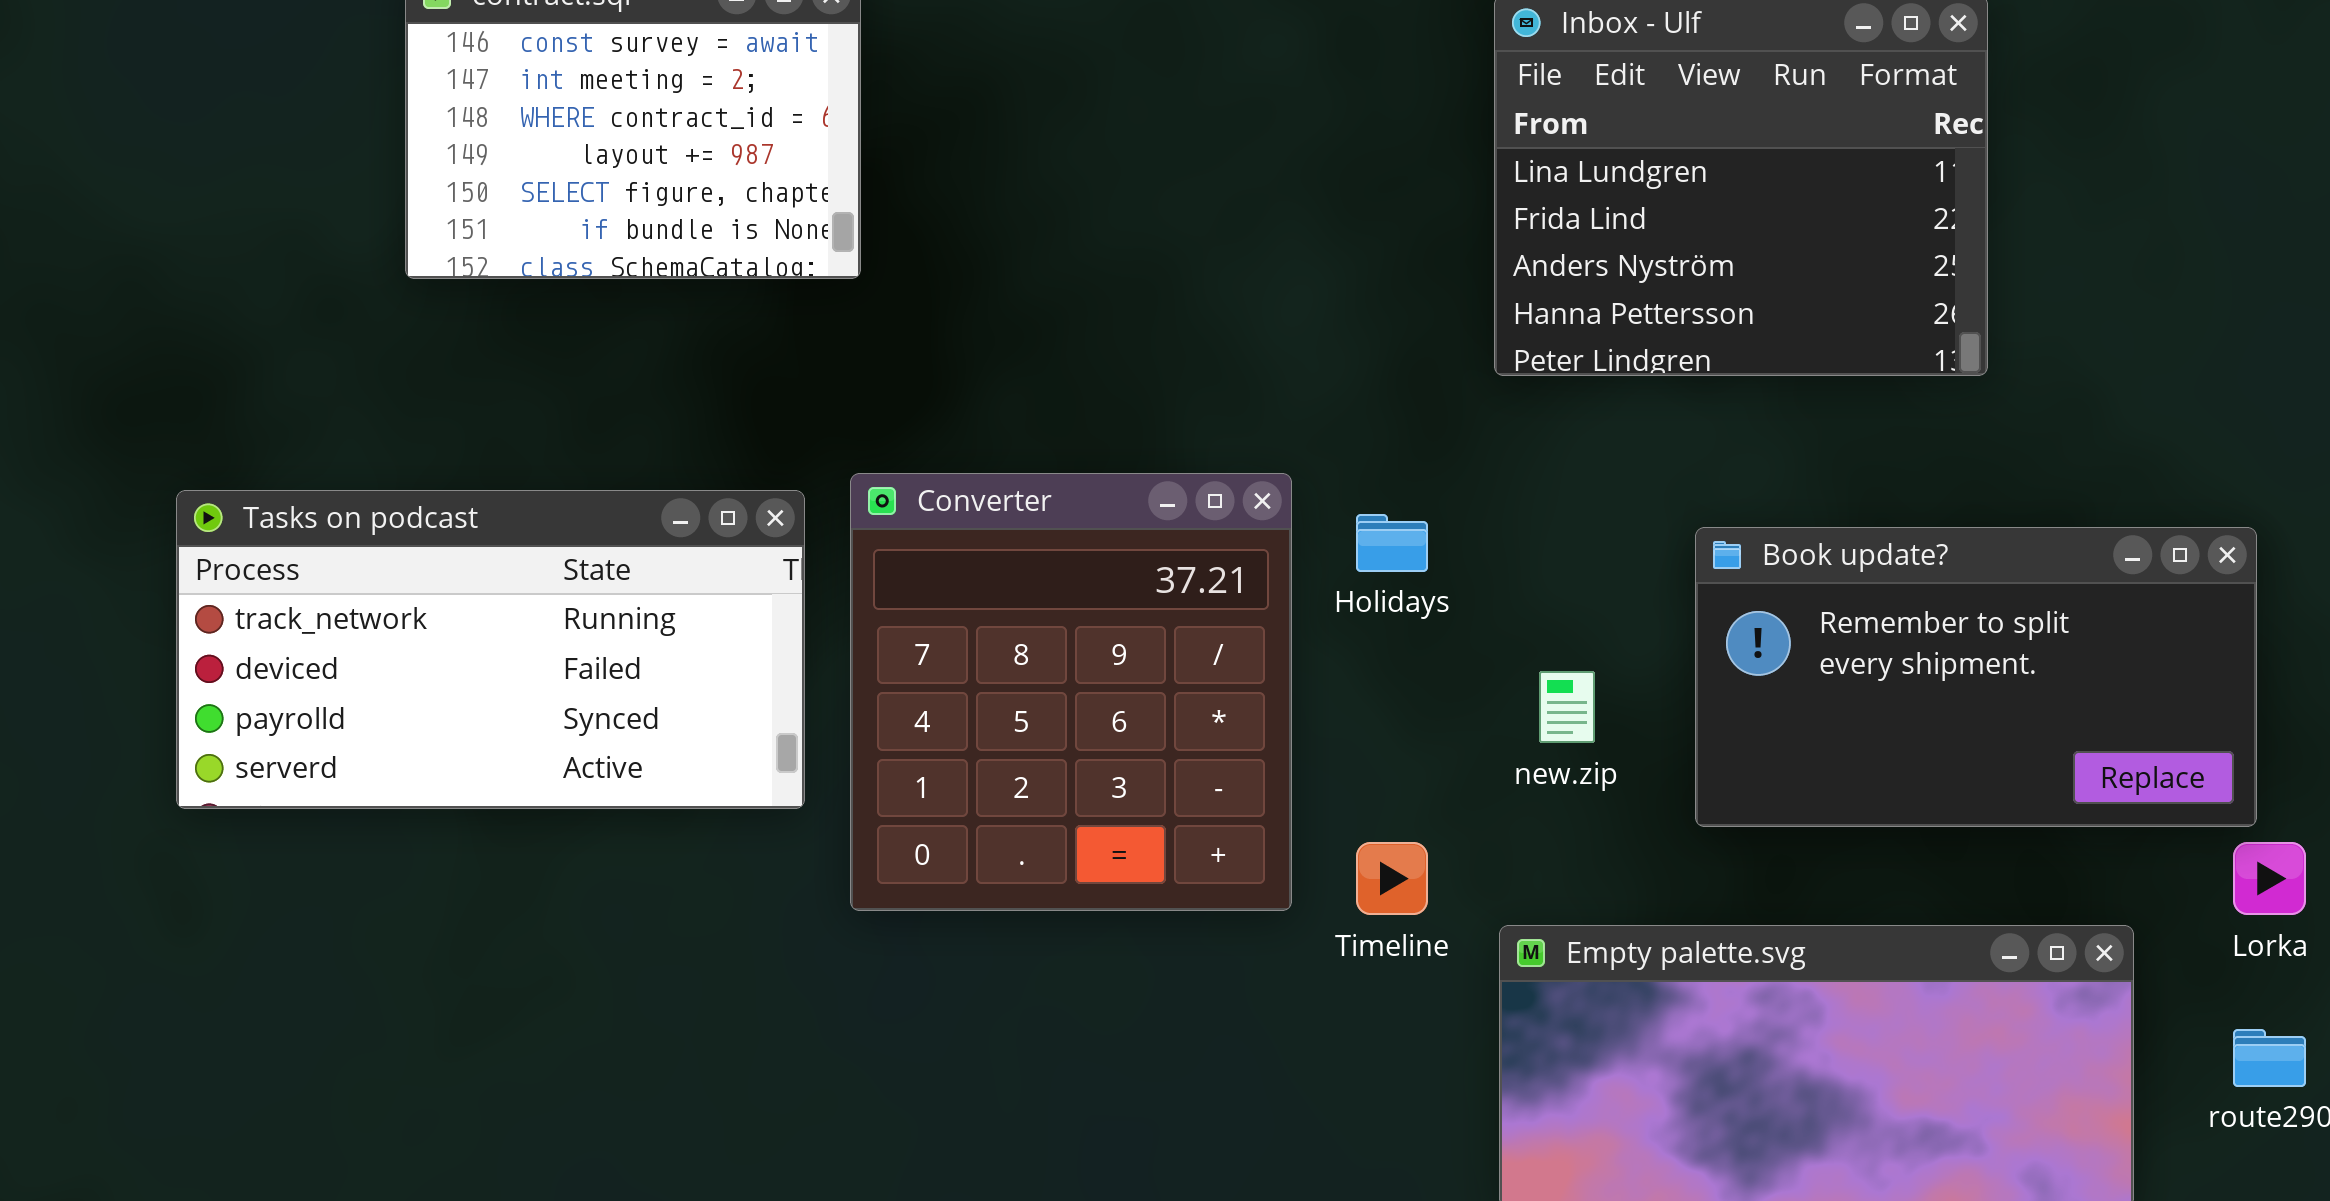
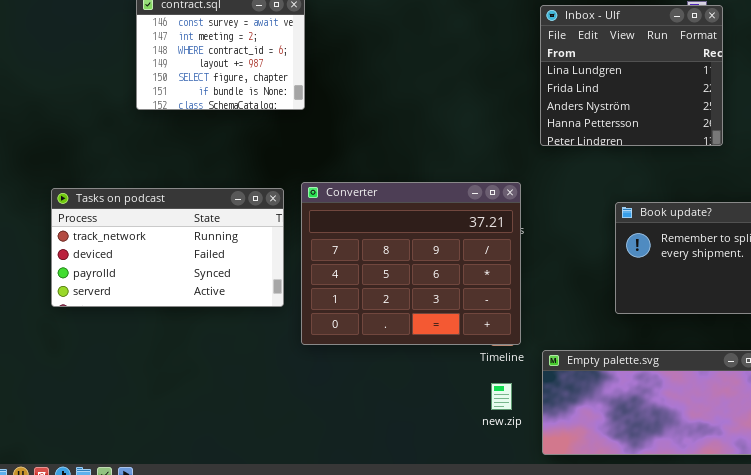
Converter: [850,473,1292,911] -> [301,182,521,345], resized
new.zip: [1539,671,1595,743] -> [491,383,512,410], moved

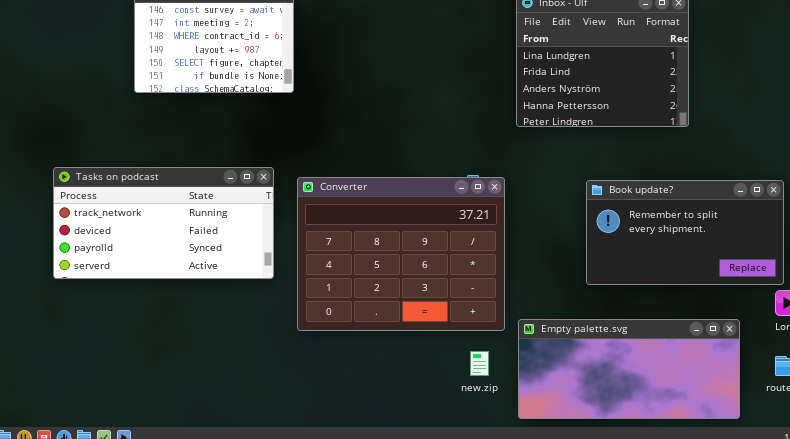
Converter: [301,182,521,345] -> [297,177,505,331], moved

